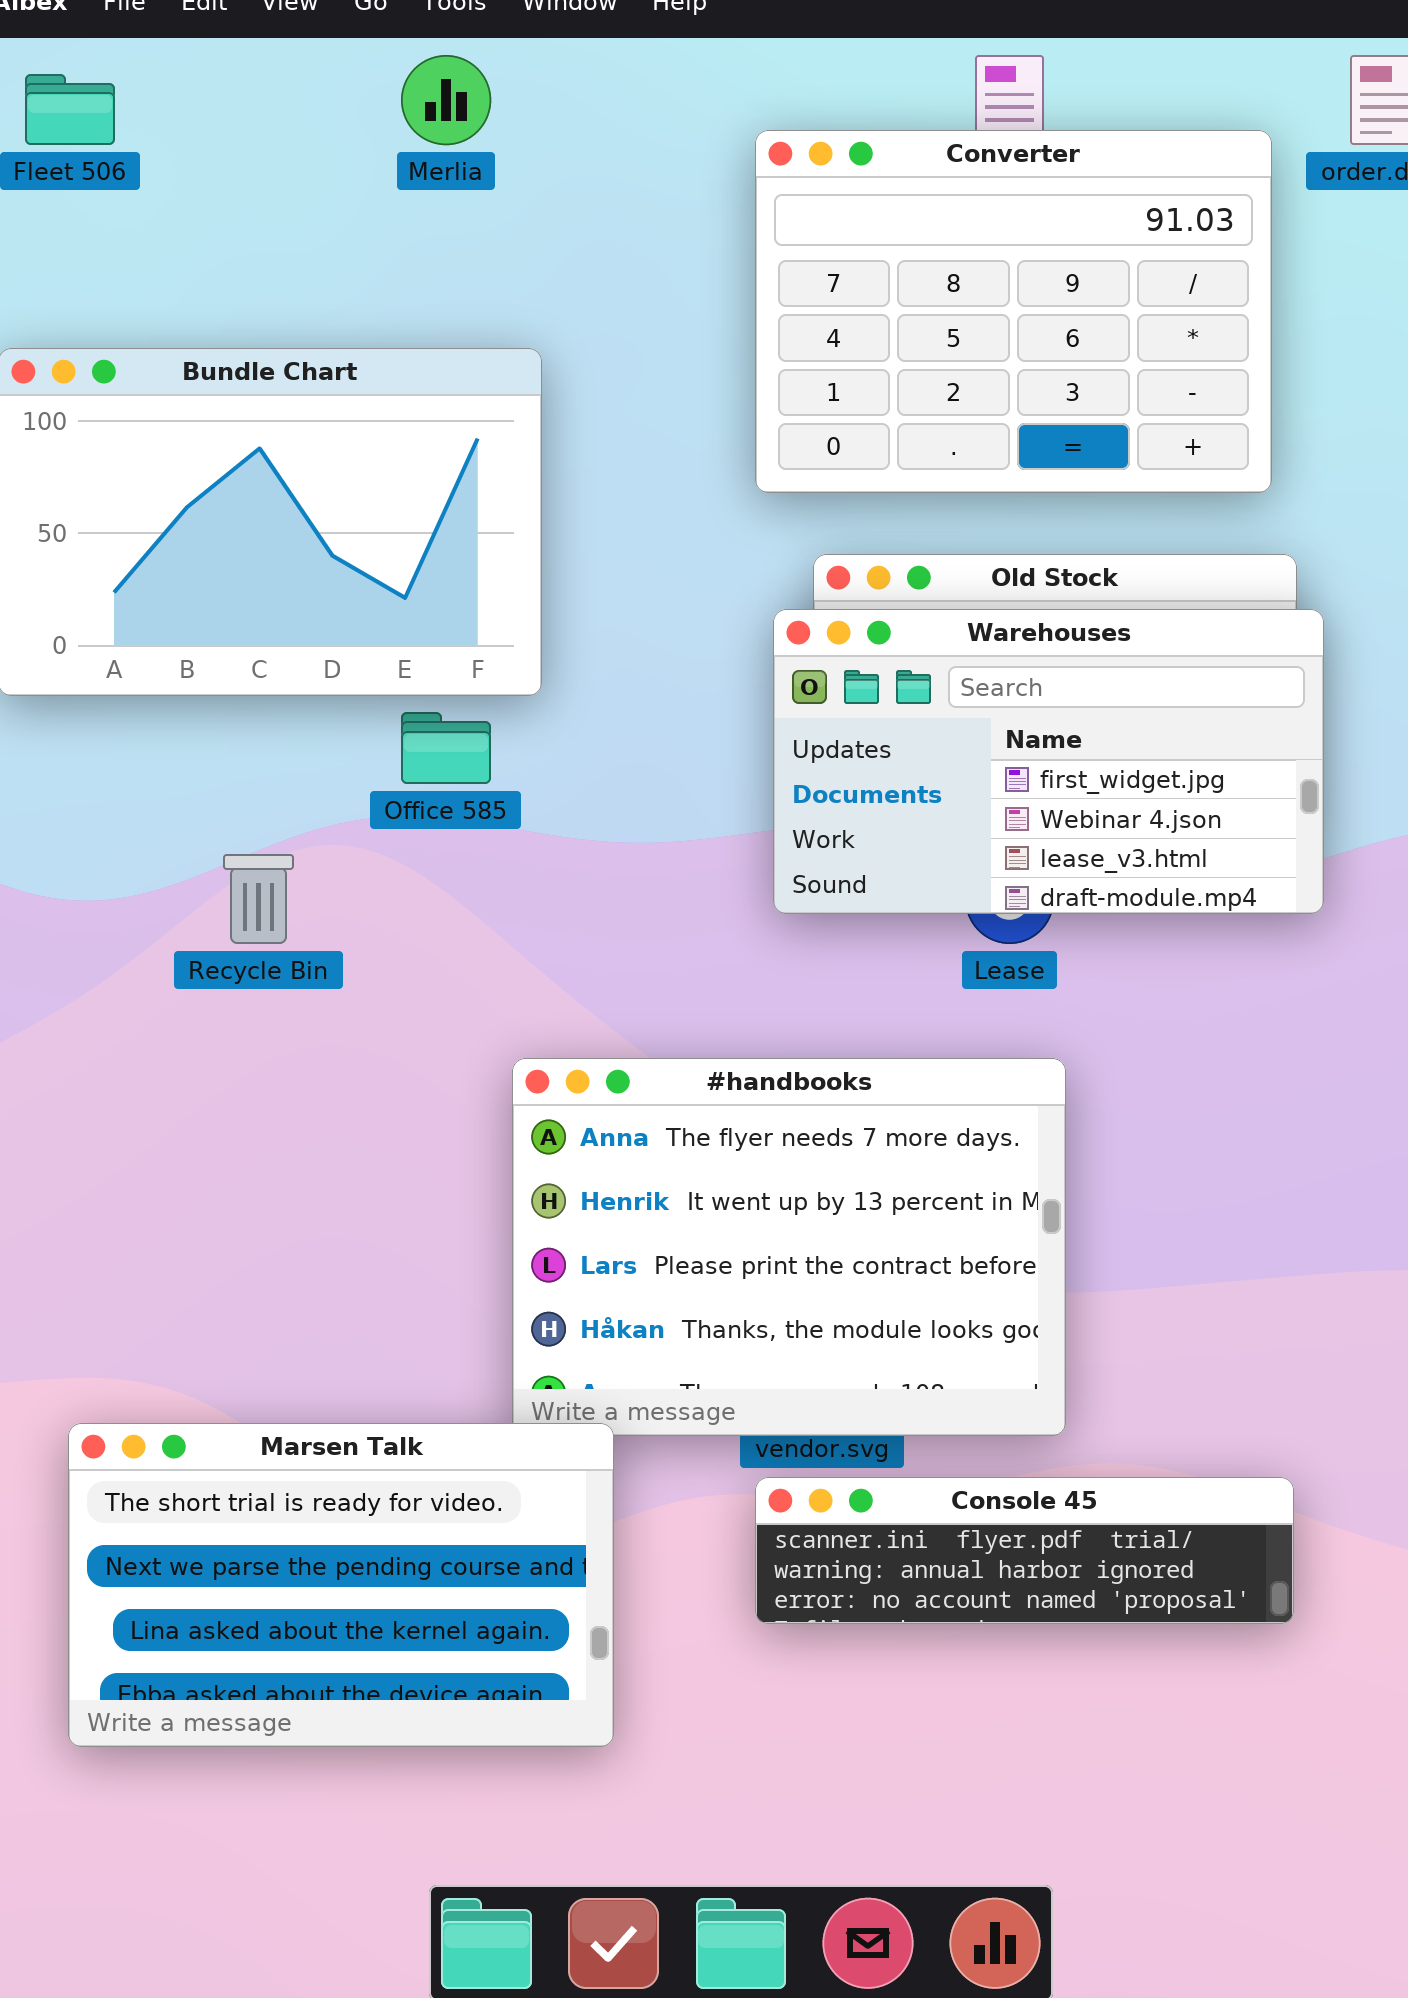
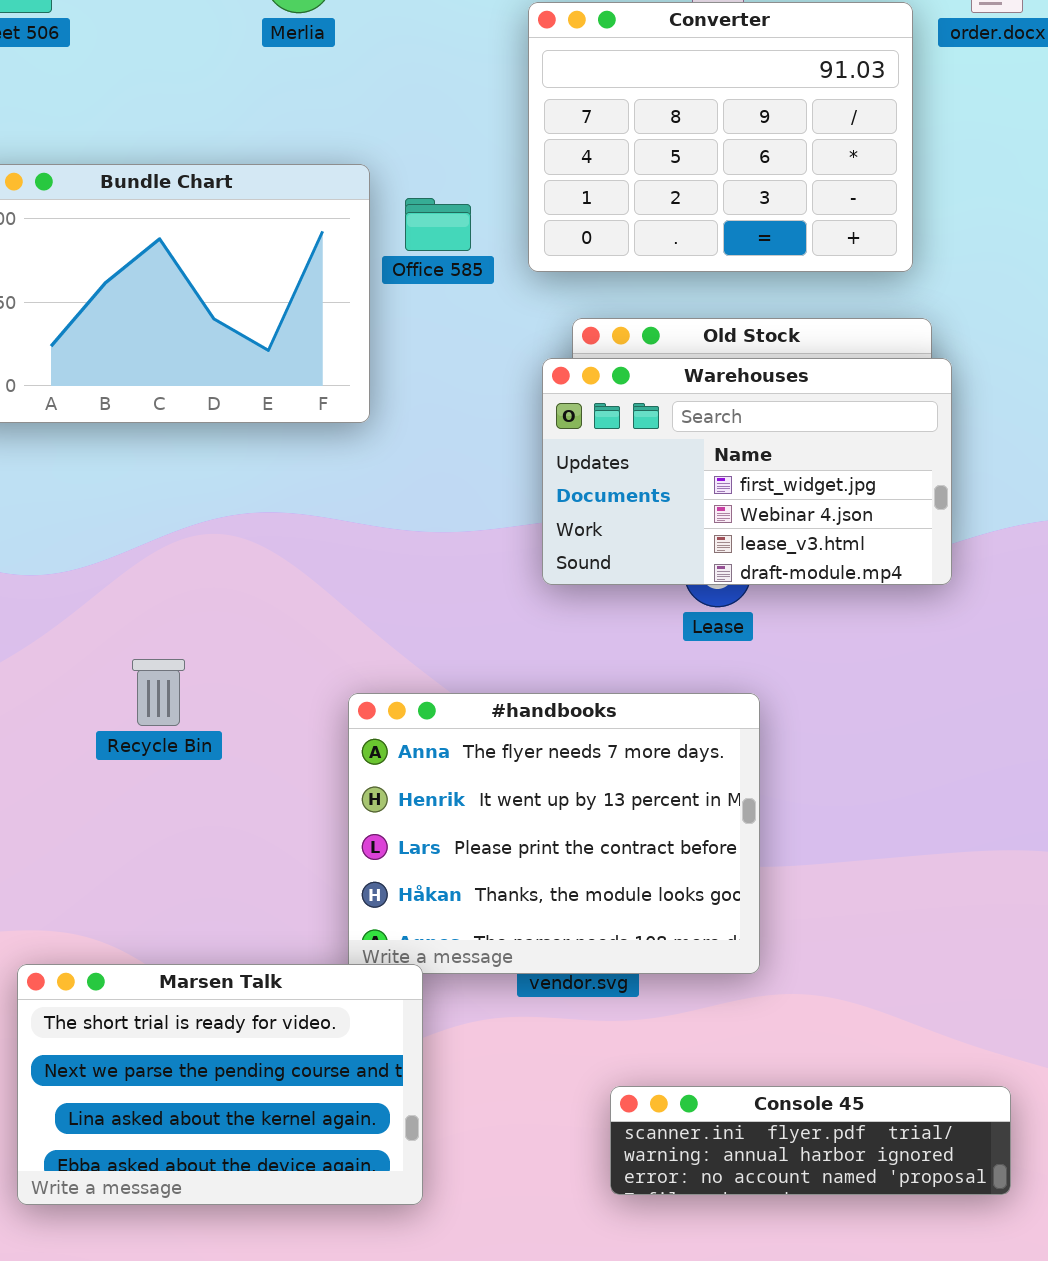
Office 585: [401,712,491,784] -> [405,198,471,251], moved
Recycle Bin: [223,854,294,944] -> [132,659,185,726], moved
Console 45: [755,1477,1294,1624] -> [610,1086,1011,1195], moved

